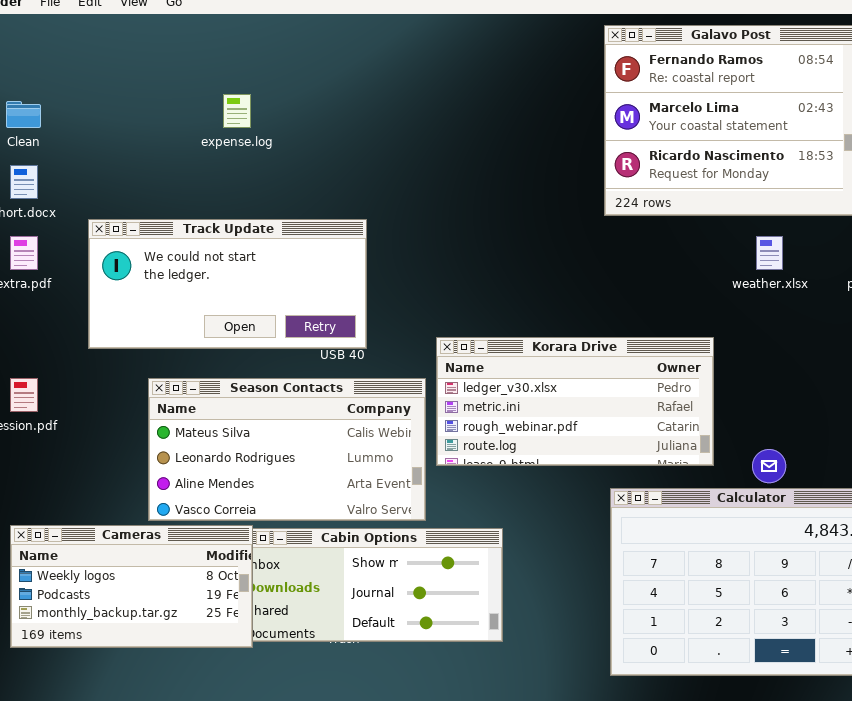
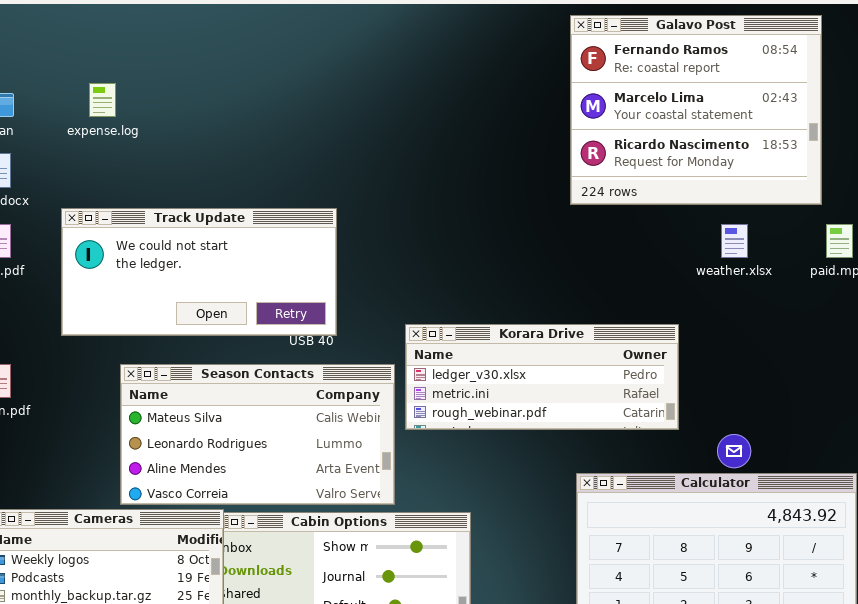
expense.log: [223,94,251,128] -> [89,83,116,117], moved
Korara Drive: [436,337,714,466] -> [405,324,679,430], resized

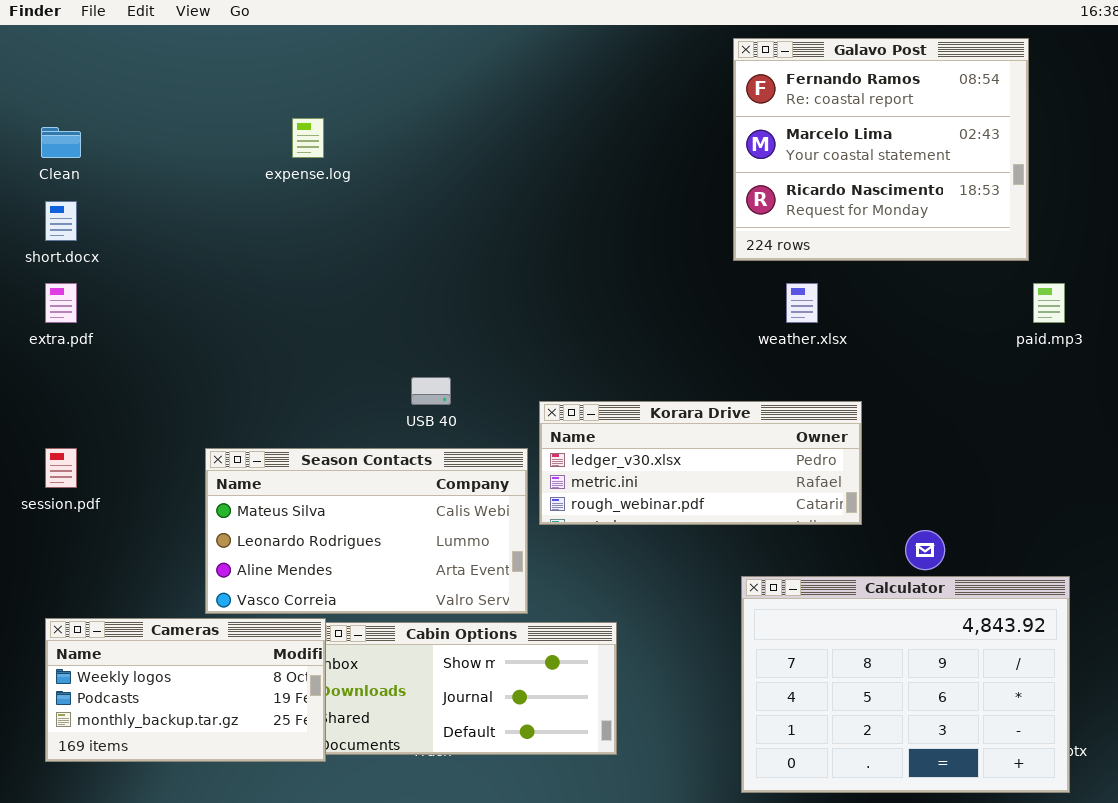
expense.log: [89,83,116,117] -> [292,118,324,158], moved
Track Update: [61,208,337,336] -> none, closed
weather.xlsx: [721,224,748,258] -> [786,283,818,323], moved

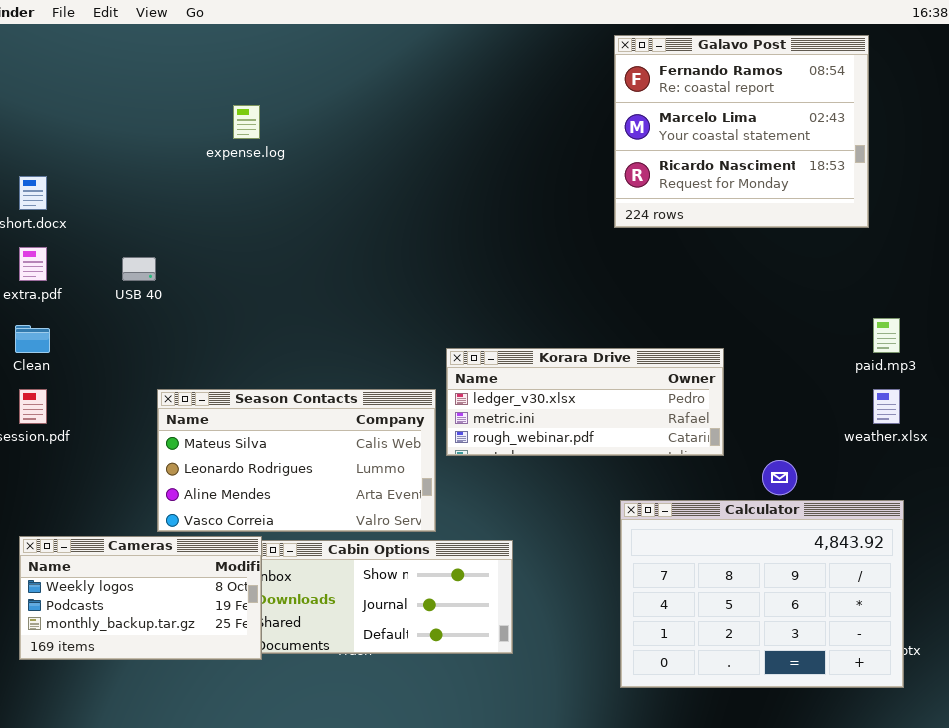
Clean: [41,127,81,158] -> [15,325,50,353], moved
weather.xlsx: [786,283,818,323] -> [873,389,900,424], moved
paid.mp3: [1033,283,1065,323] -> [873,318,900,353], moved
USB 40: [411,377,451,405] -> [122,257,156,281], moved

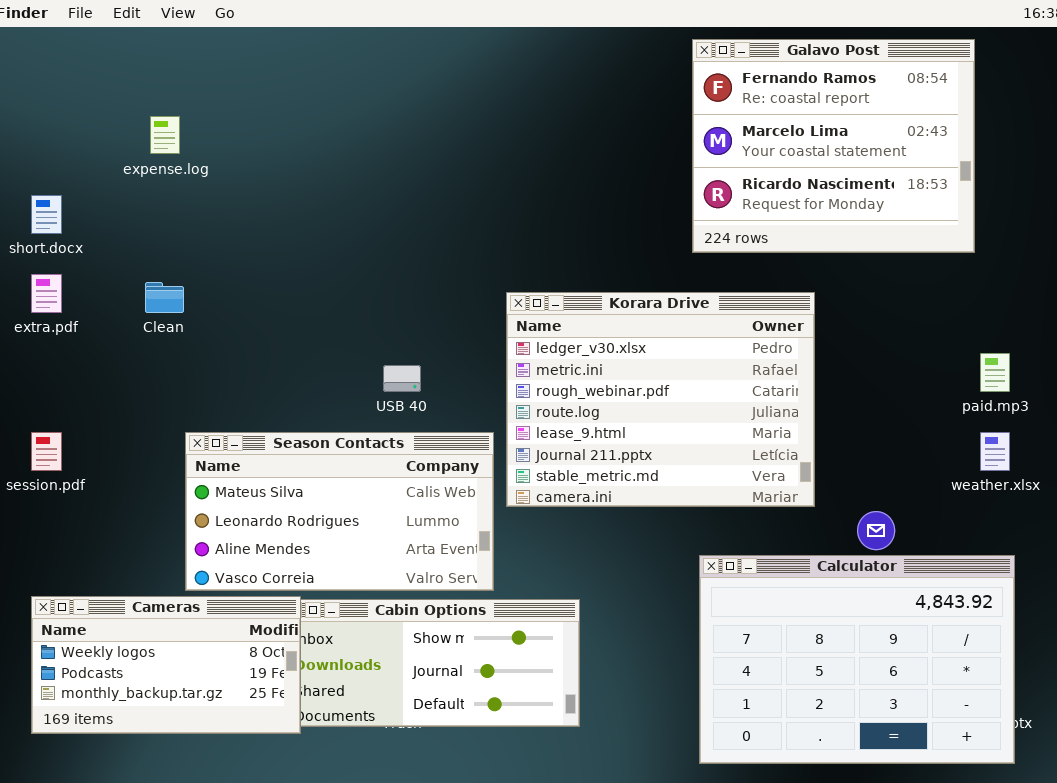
expense.log: [233,105,260,139] -> [150,116,180,154], moved
USB 40: [122,257,156,281] -> [383,365,421,392], moved
Clean: [15,325,50,353] -> [145,282,184,313], moved
Korara Drive: [446,348,724,456] -> [506,292,815,507], resized

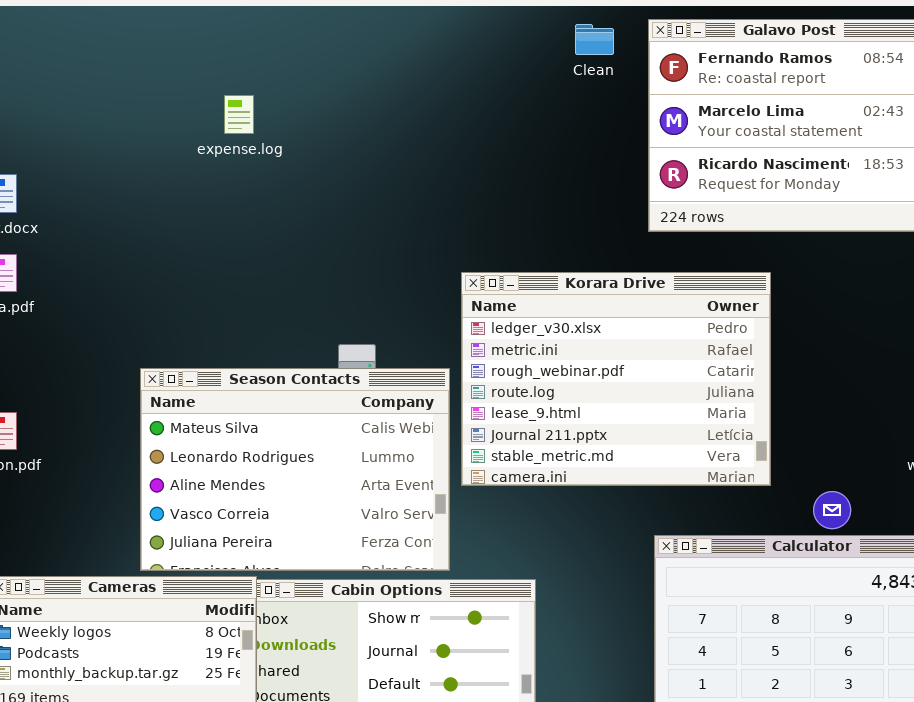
expense.log: [150,116,180,154] -> [224,95,254,134], moved
Clean: [145,282,184,313] -> [575,24,614,55], moved
Season Contacts: [185,432,494,591] -> [140,368,450,571], resized

